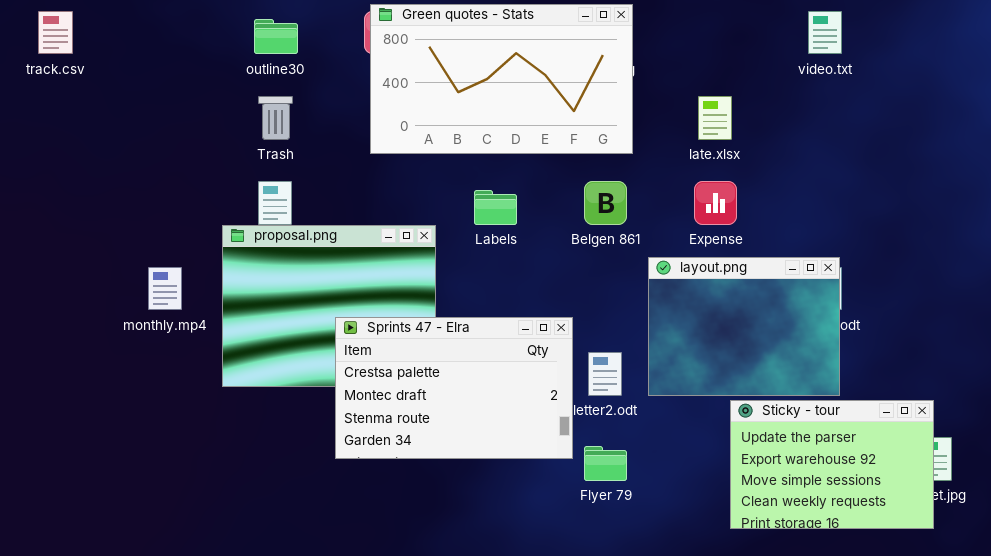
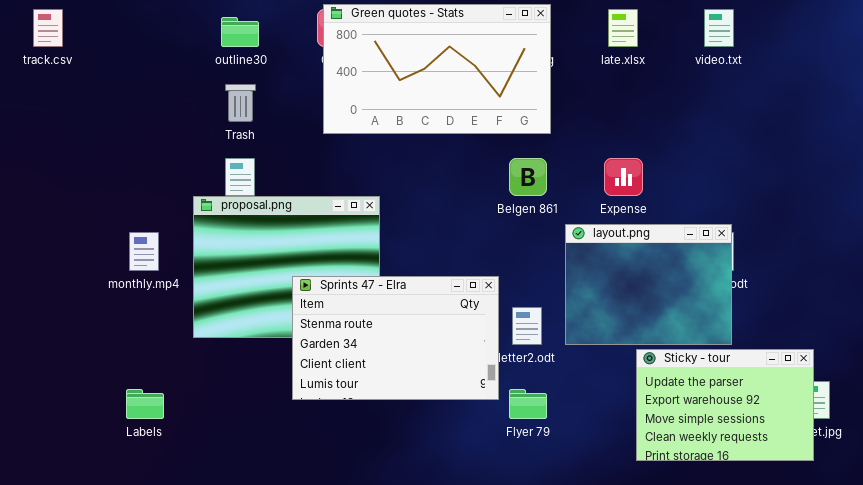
late.xlsx: [698,96,732,140] -> [608,9,638,47], moved
Labels: [474,190,517,225] -> [126,389,164,419], moved
Sprints 47 - Elra: [335,317,573,459] -> [292,276,499,400], scrolled down 2 rows

